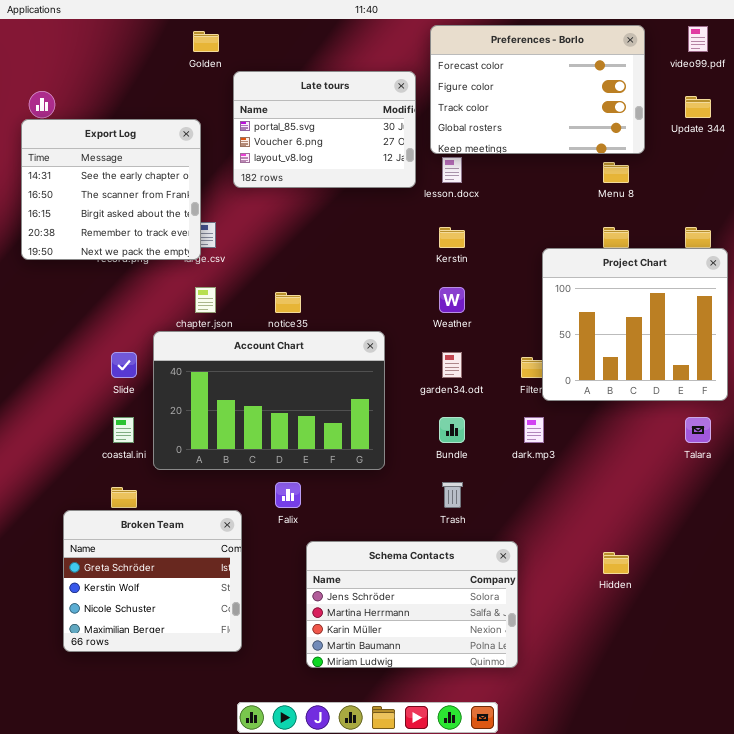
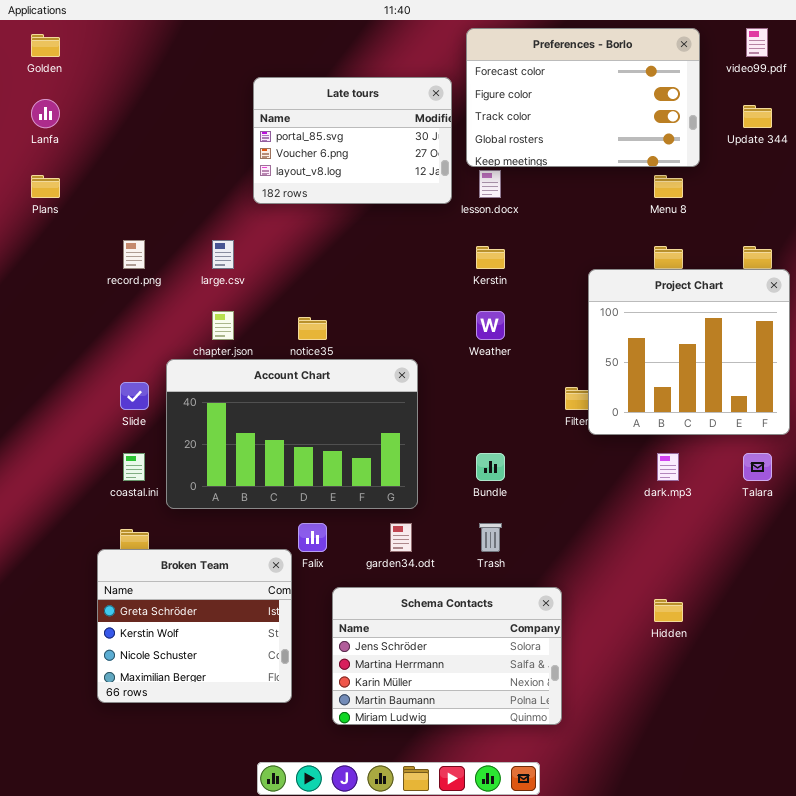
Golden: [193,31,219,52] -> [31,34,60,57], moved
Export Log: [21,119,201,260] -> none, closed
garden34.odt: [442,352,462,378] -> [390,523,412,552], moved
dark.mp3: [524,417,544,443] -> [657,453,679,481], moved
Broken Team: [63,510,242,652] -> [97,549,292,703], moved

